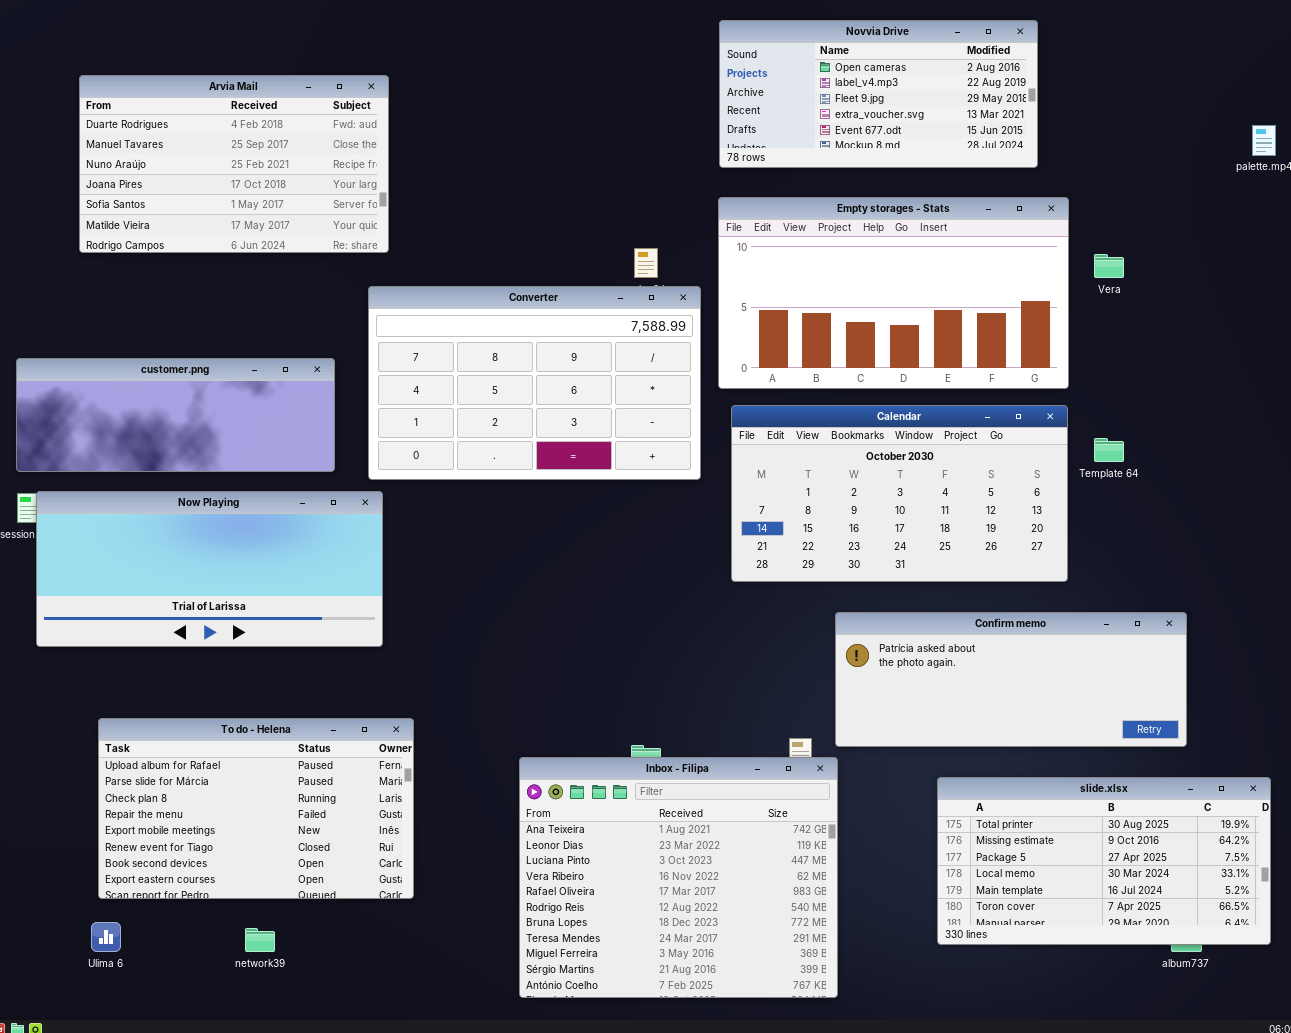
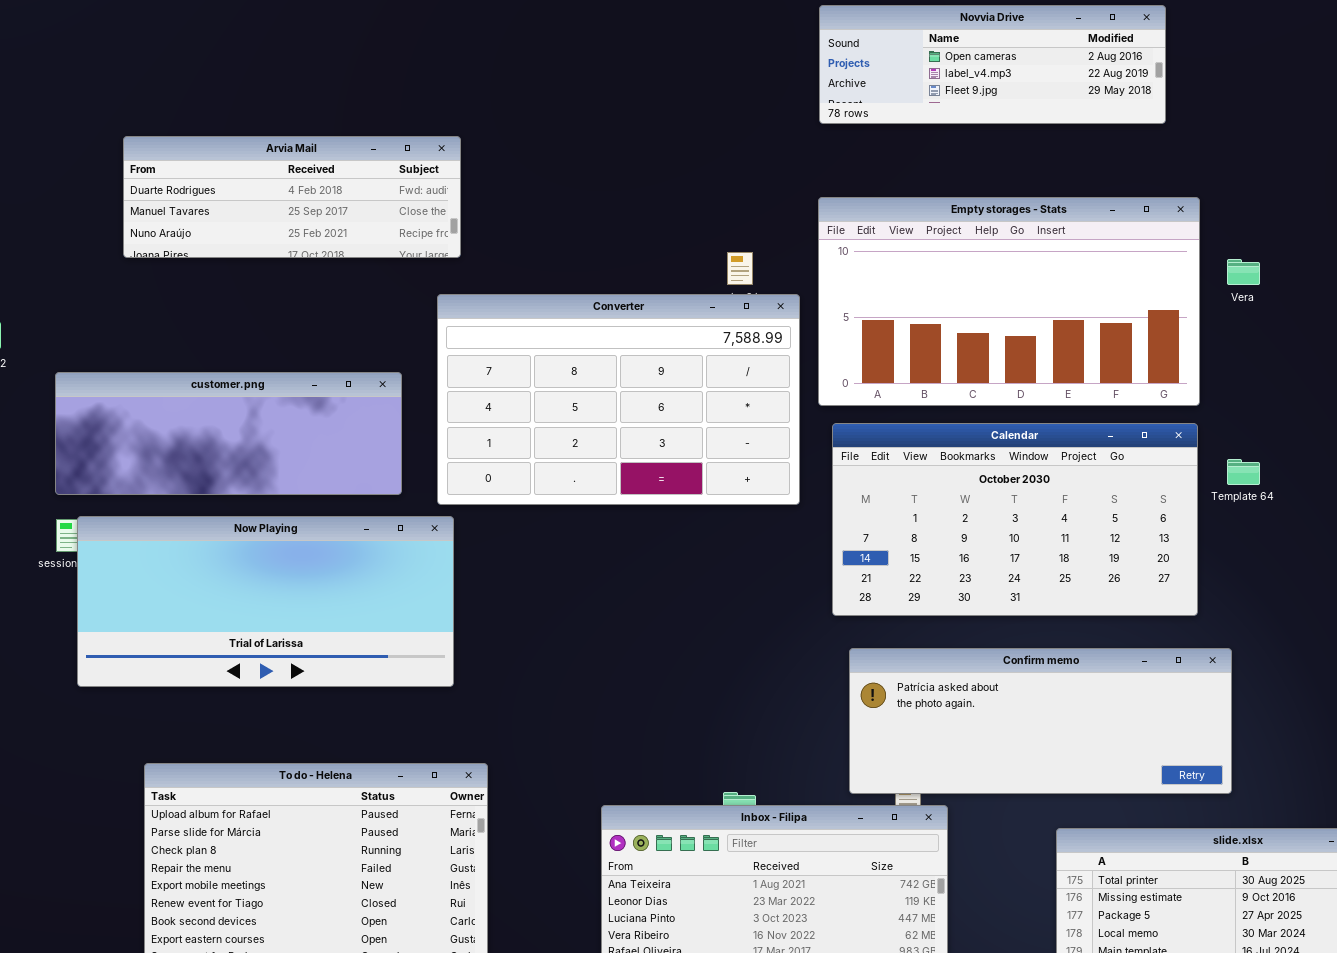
Novvia Drive: [719,20,1038,168] -> [819,5,1166,124], resized
Arvia Mail: [79,75,389,253] -> [123,136,461,258], resized
Confirm memo: [835,612,1187,747] -> [849,648,1232,794], moved

